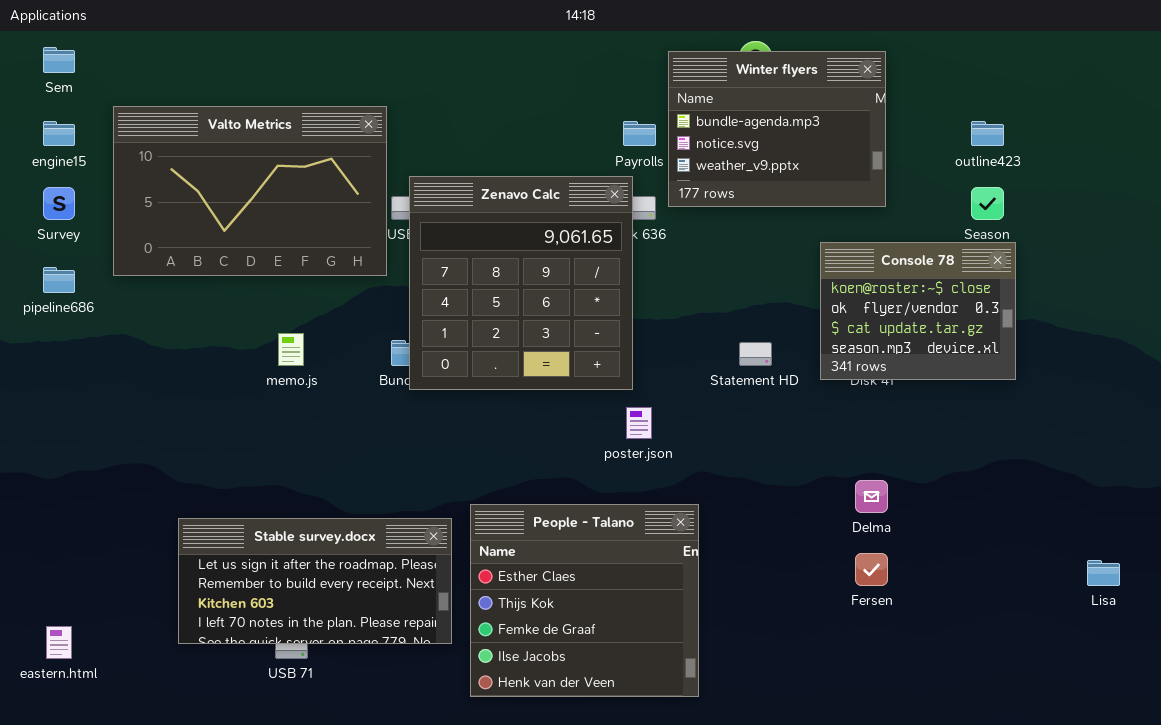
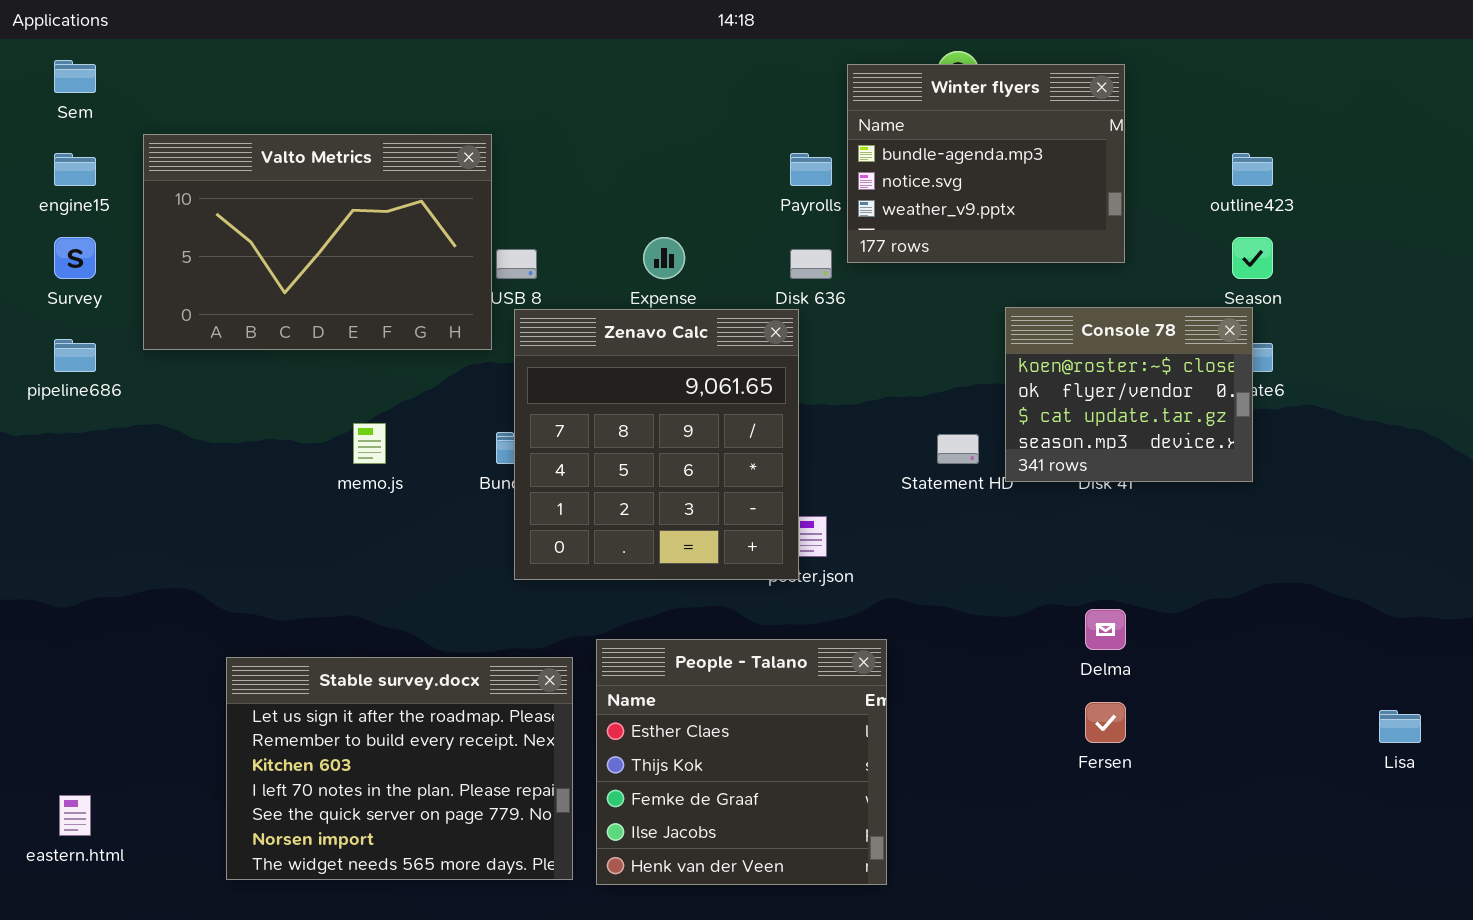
Zenavo Calc: [409,176,633,390] -> [514,309,799,580], moved
Console 78: [820,242,1016,380] -> [1005,307,1253,482], moved
Stable survey.docx: [178,518,452,644] -> [226,657,573,880], resized

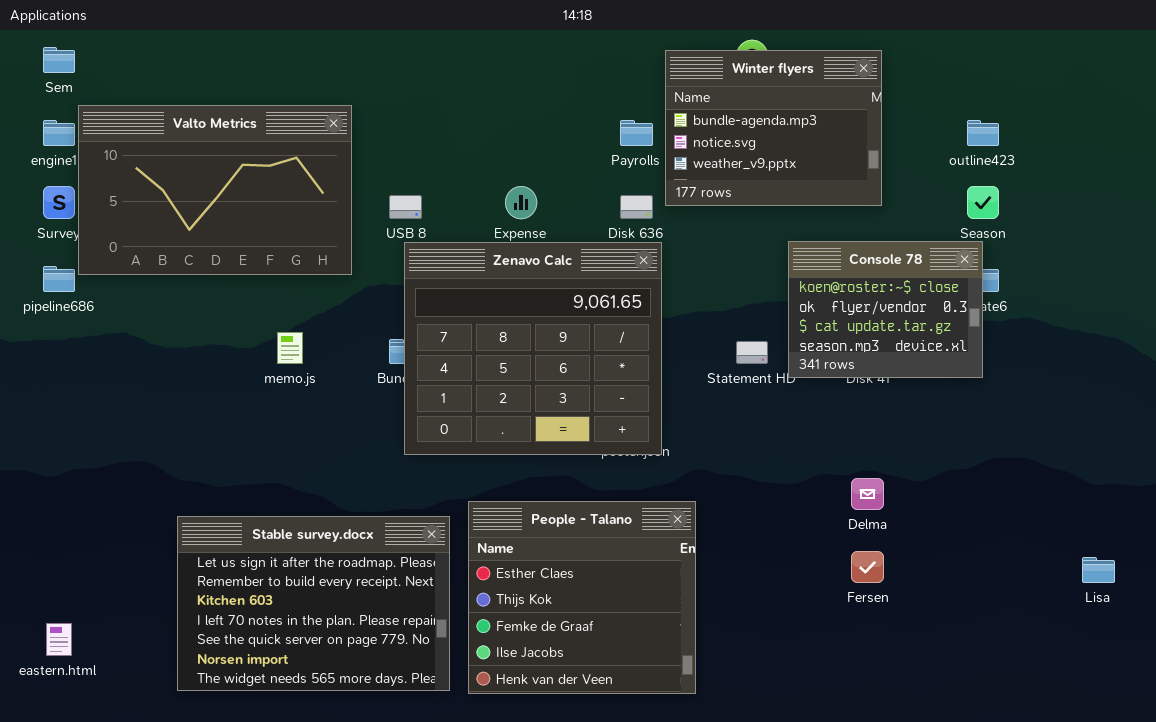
Valto Metrics: [143,134,492,350] -> [78,105,352,275], moved
Zenavo Calc: [514,309,799,580] -> [404,242,662,455], resized

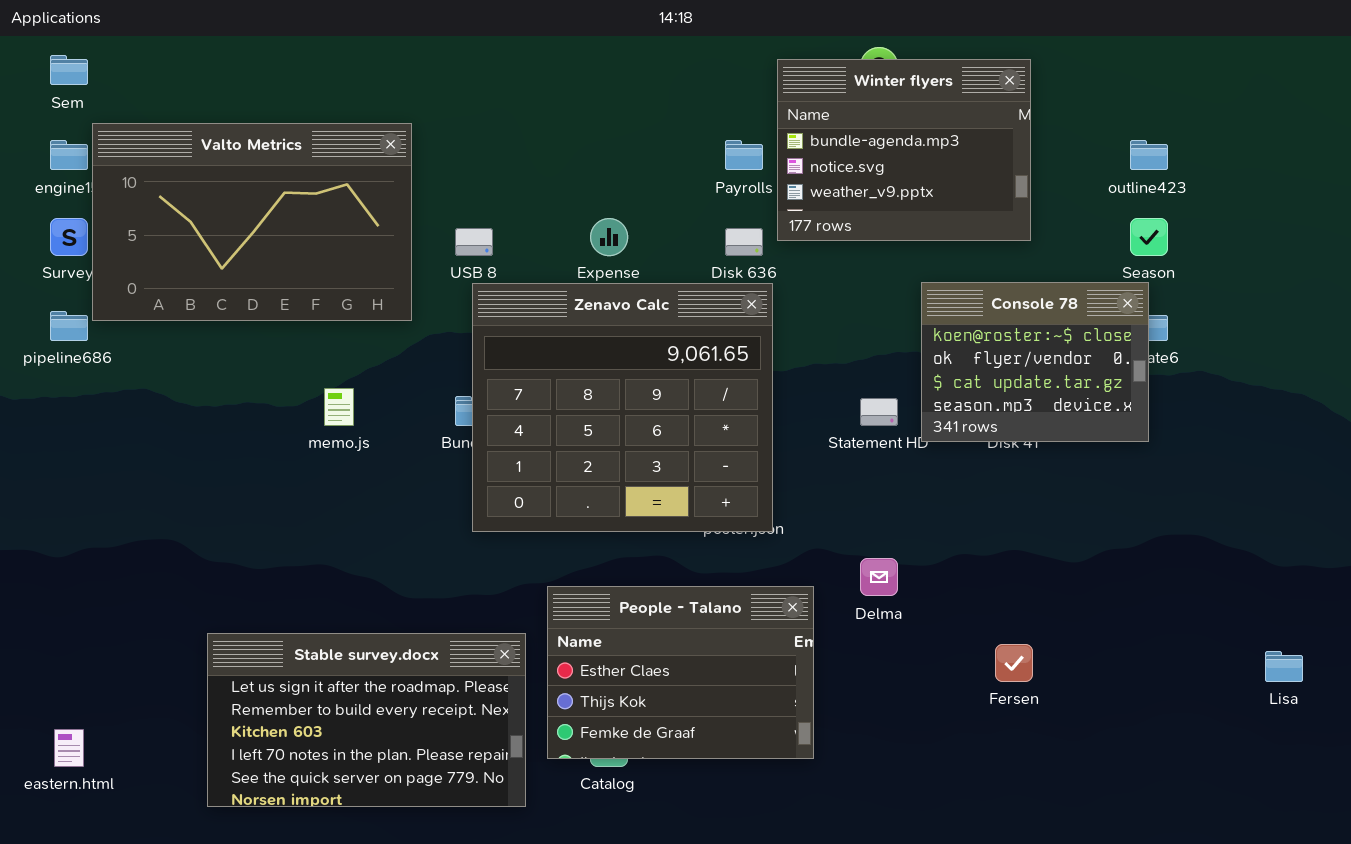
Delma: [851,478,884,510] -> [860,558,898,596], moved
People - Talano: [468,501,696,694] -> [547,586,814,759], resized
Stable survey.docx: [177,516,450,691] -> [207,633,526,807], resized

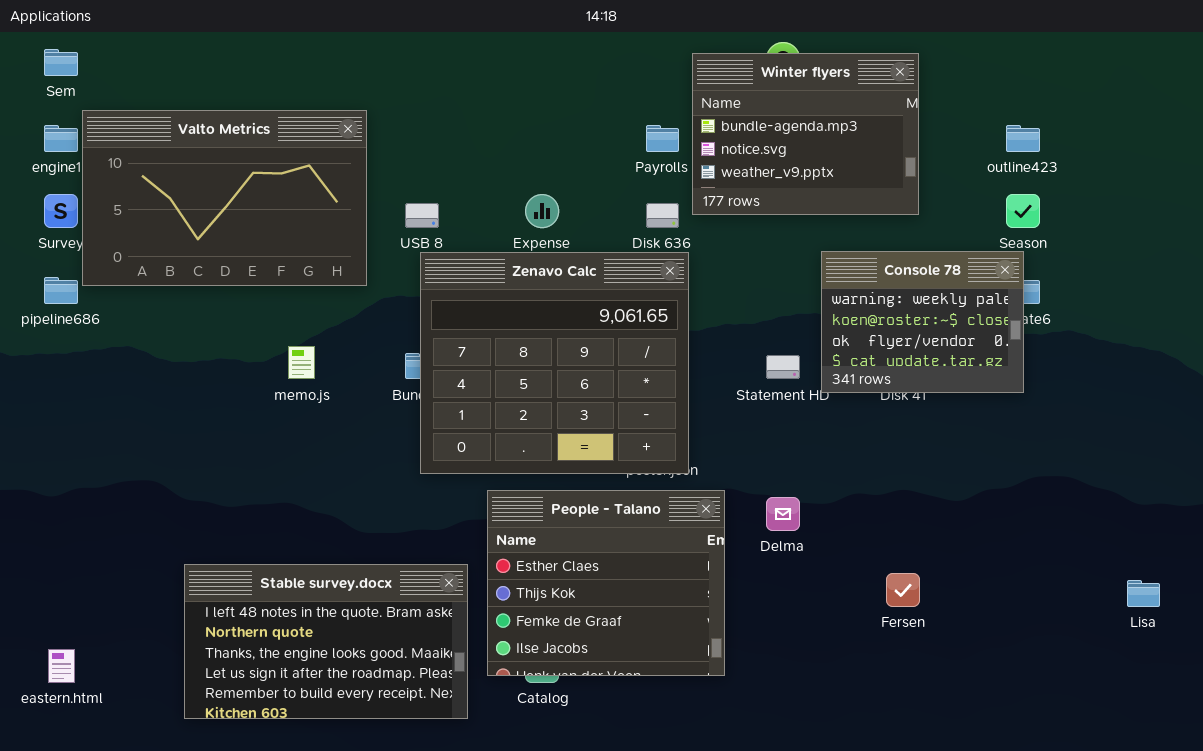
Console 78: [921,282,1149,442] -> [821,251,1024,393], scrolled up 1 row
People - Talano: [547,586,814,759] -> [487,490,725,676], resized
Stable survey.docx: [207,633,526,807] -> [184,564,468,719], scrolled up 3 rows

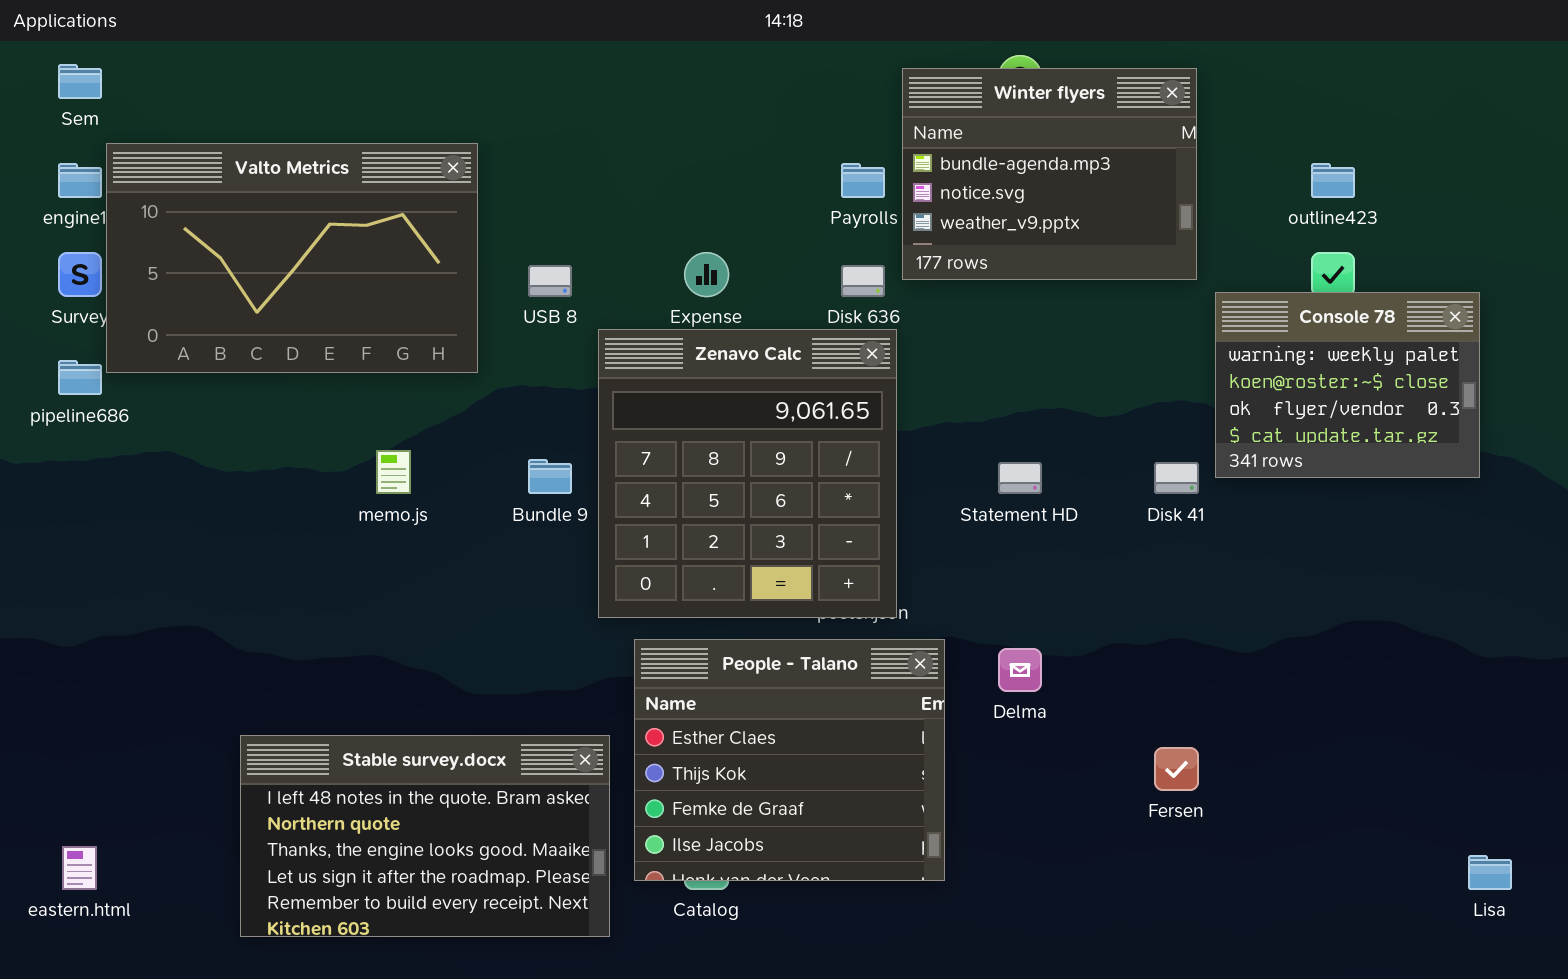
Console 78: [821,251,1024,393] -> [1215,292,1480,478], moved
Zenavo Calc: [420,252,689,474] -> [598,329,897,618], resized
Lisa: [1127,580,1160,607] -> [1468,855,1512,890], moved

